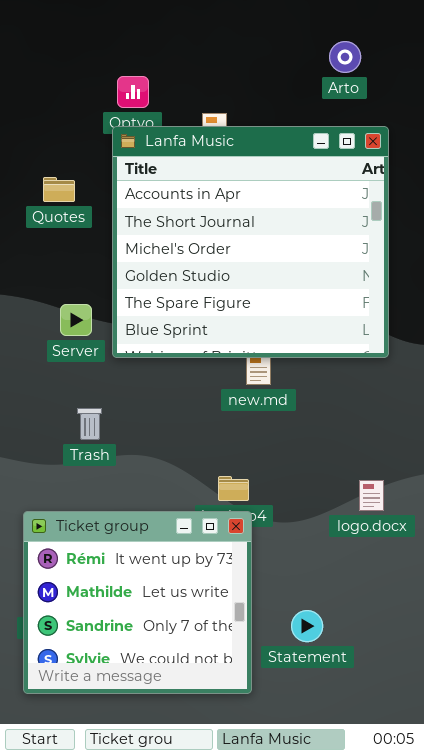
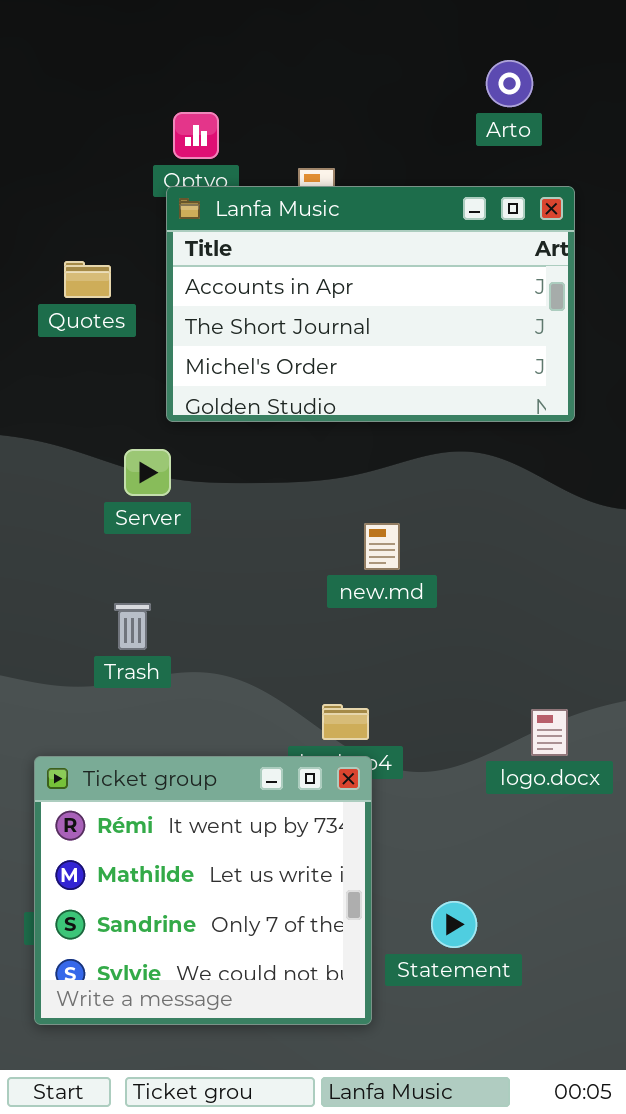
Lanfa Music: [112,126,389,358] -> [166,186,575,422], resized
Server: [60,304,92,336] -> [124,449,171,496], moved

